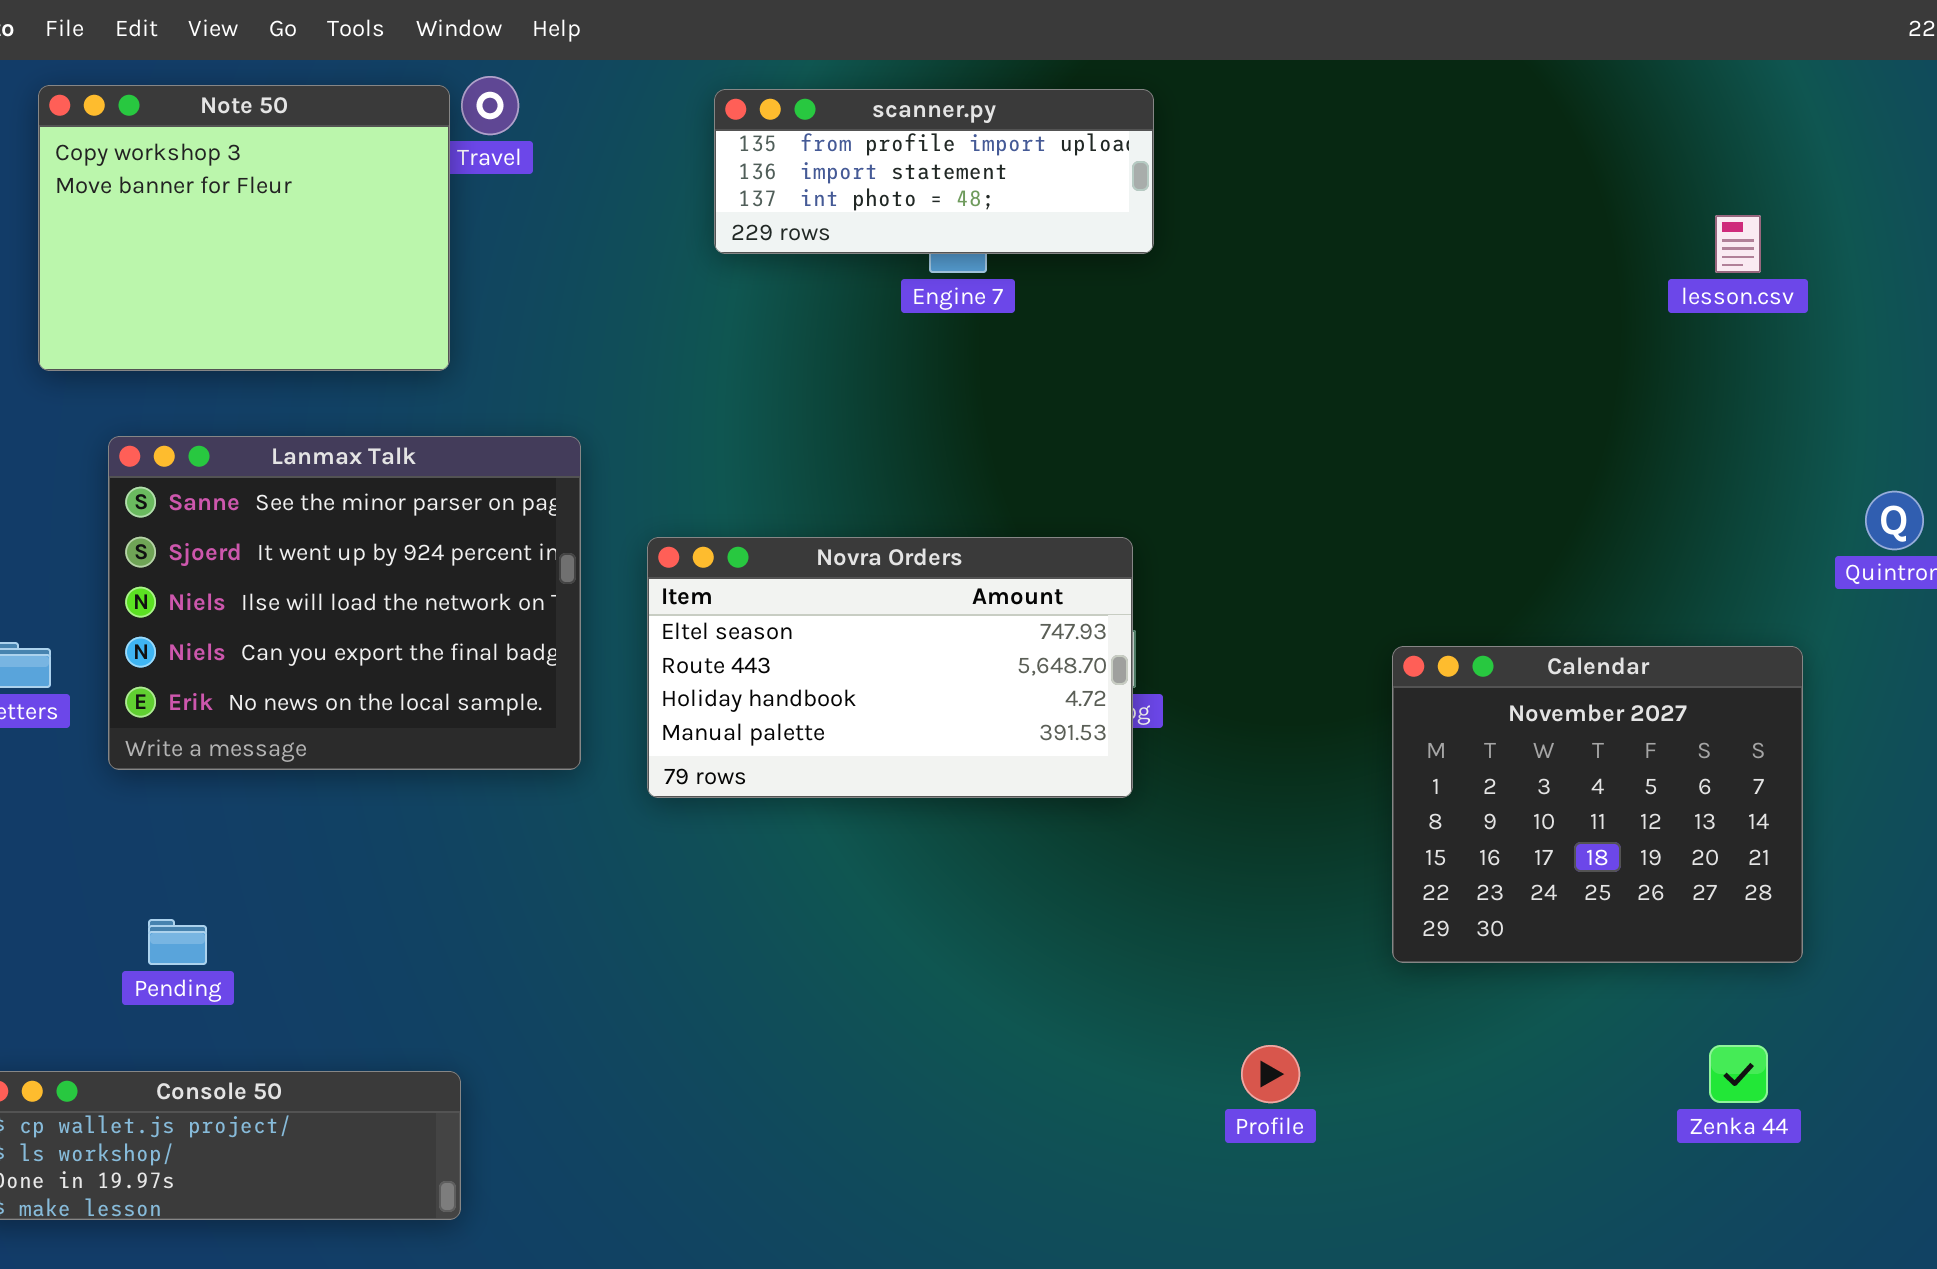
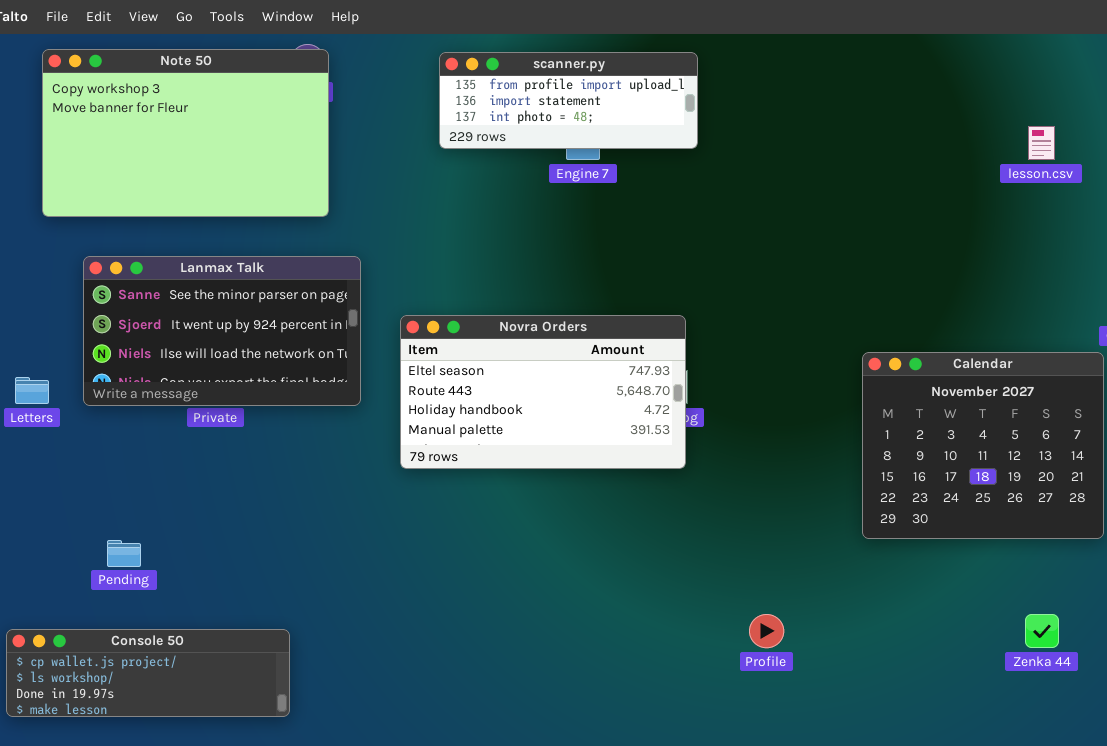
Note 50: [38,85,450,371] -> [42,49,329,217], resized
Lanmax Talk: [108,436,581,770] -> [83,256,361,406], resized
Calendar: [1392,646,1803,963] -> [862,352,1104,539], moved

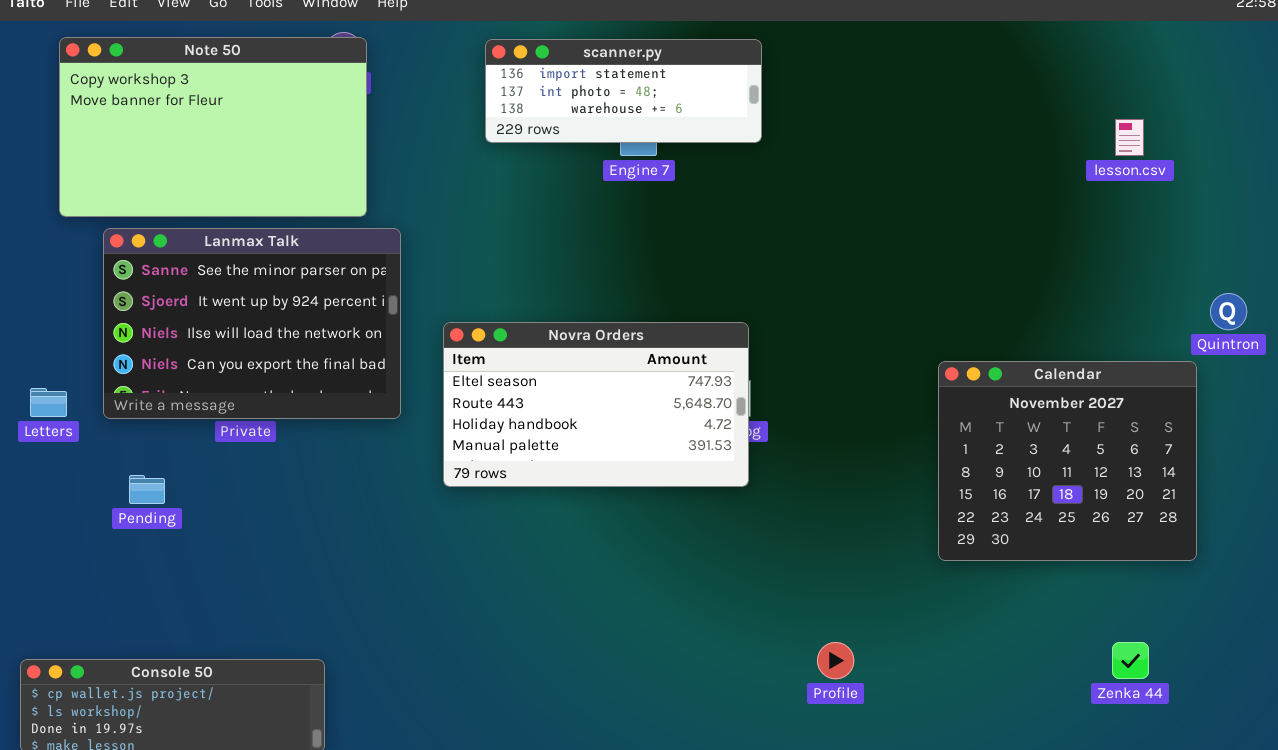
scanner.py: [439,52,698,149] -> [485,39,762,143], scrolled down 1 row
Lanmax Talk: [83,256,361,406] -> [103,228,401,419], resized
Pending: [107,540,141,567] -> [129,475,165,504], moved

